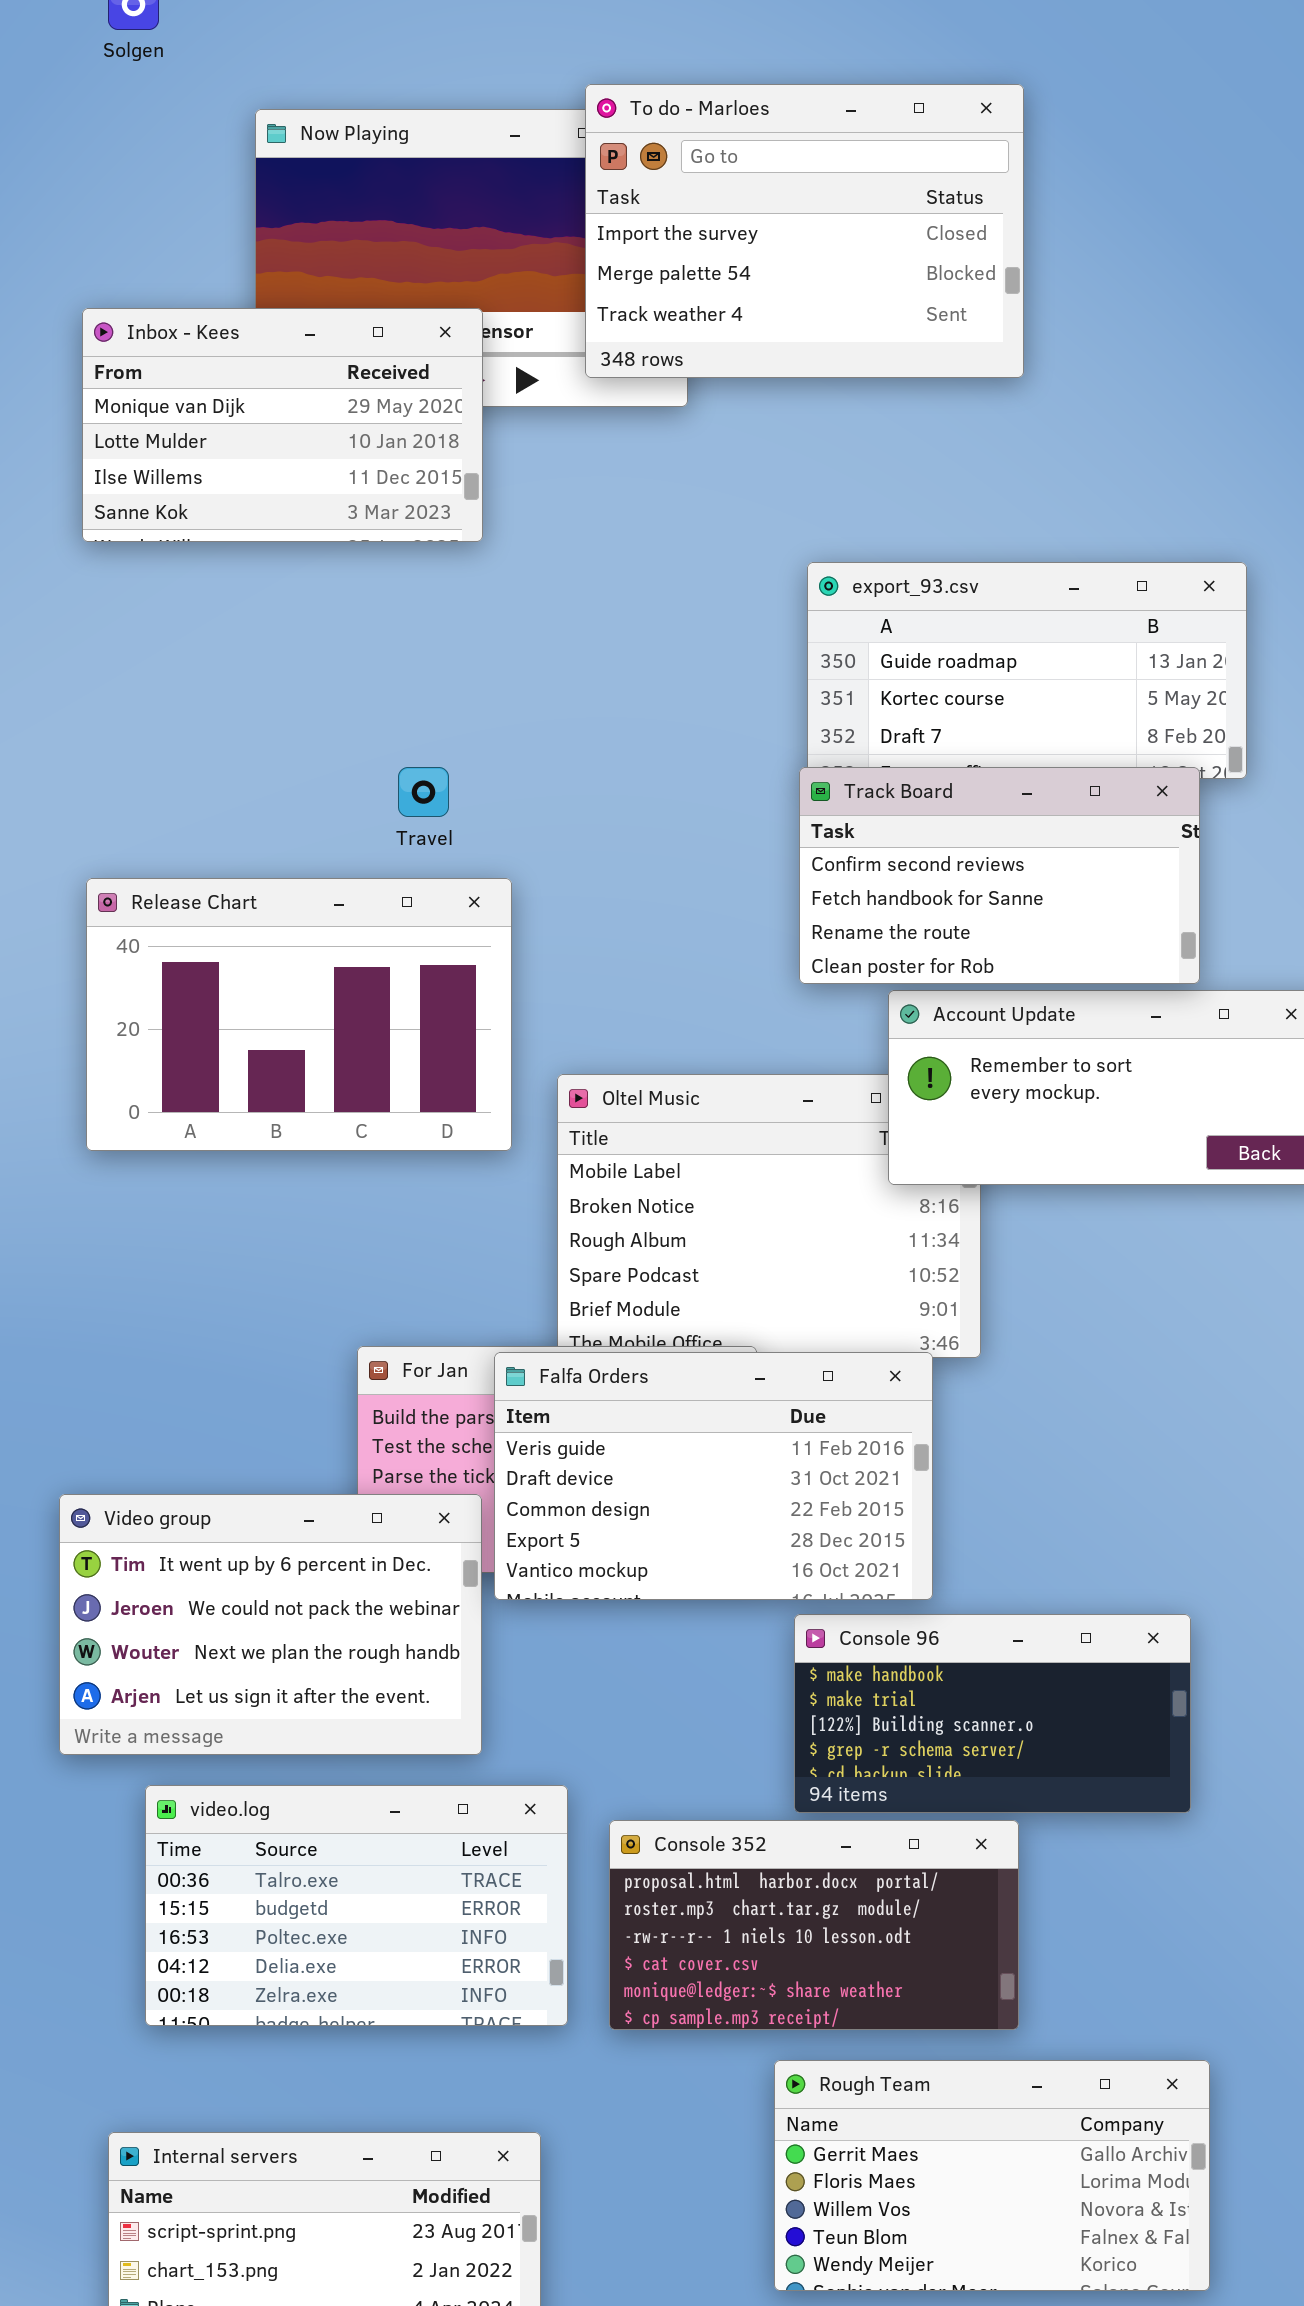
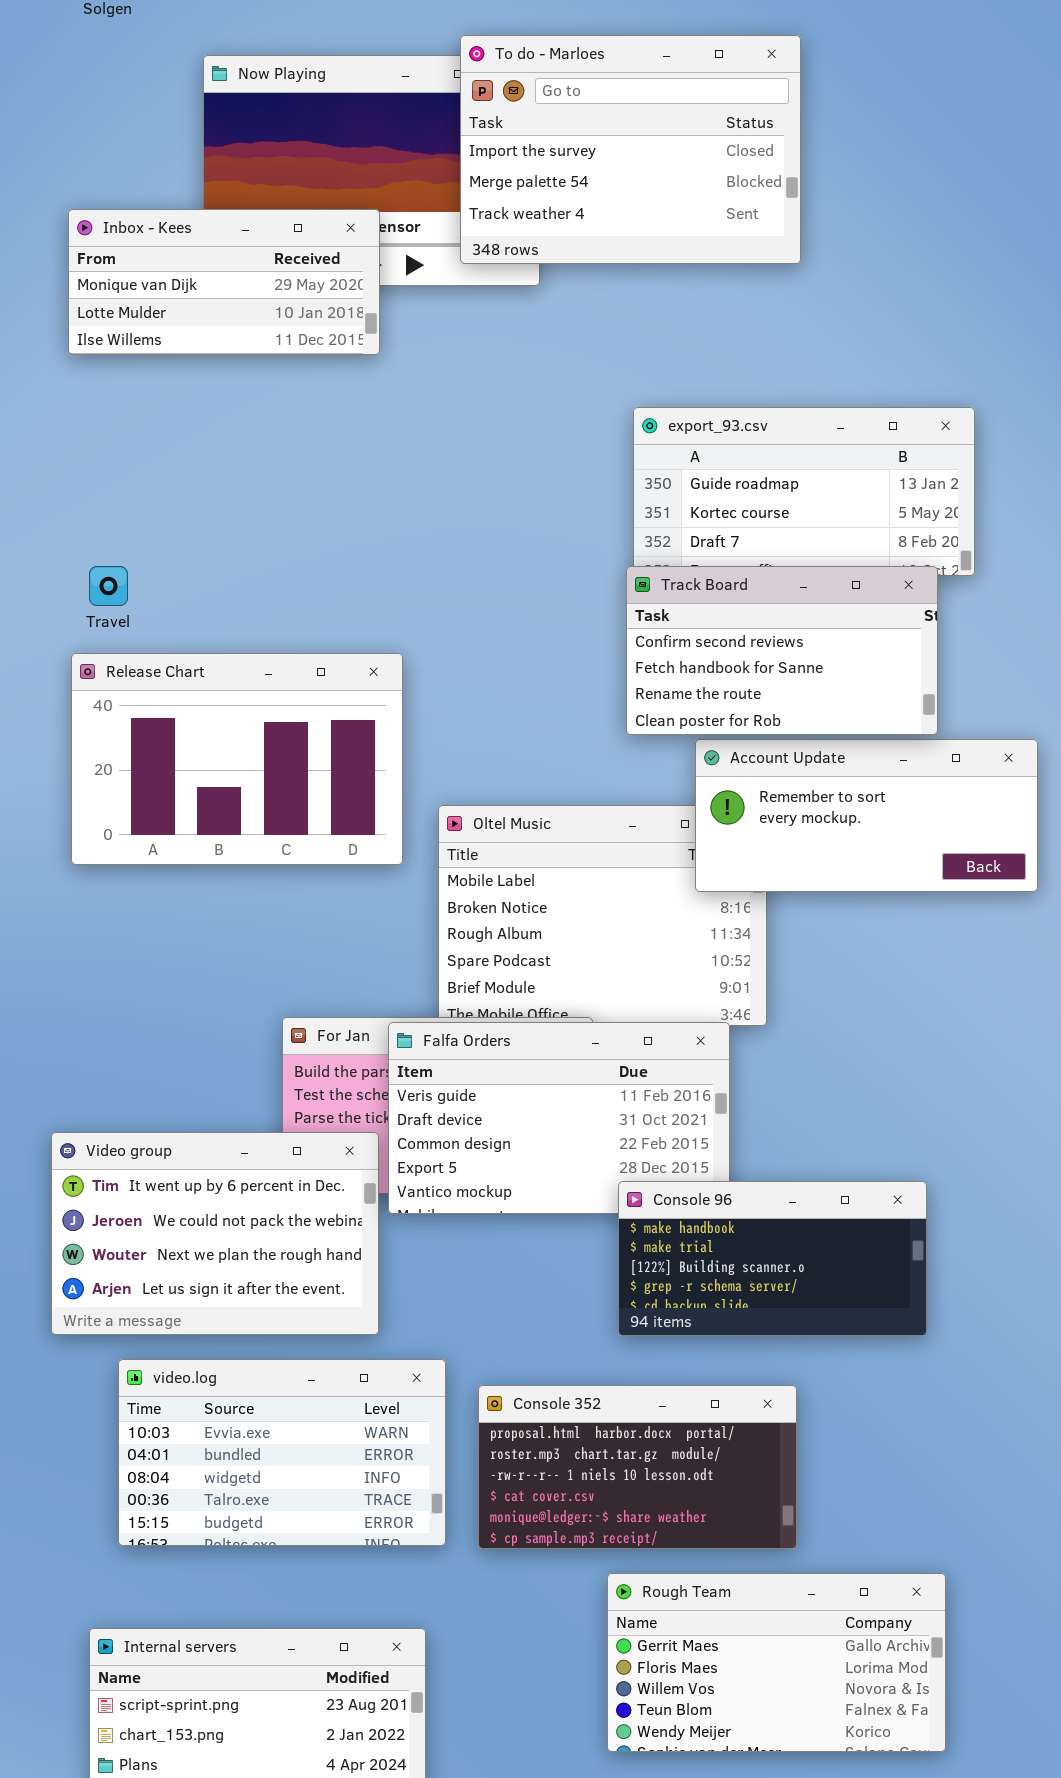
Inbox - Kees: [82,308,483,542] -> [68,209,380,355], resized
Travel: [398,767,449,817] -> [89,566,128,606], moved
Console 96: [794,1614,1191,1813] -> [618,1181,927,1336], moved
video.log: [145,1785,568,2026] -> [118,1359,446,1546], scrolled up 3 rows

